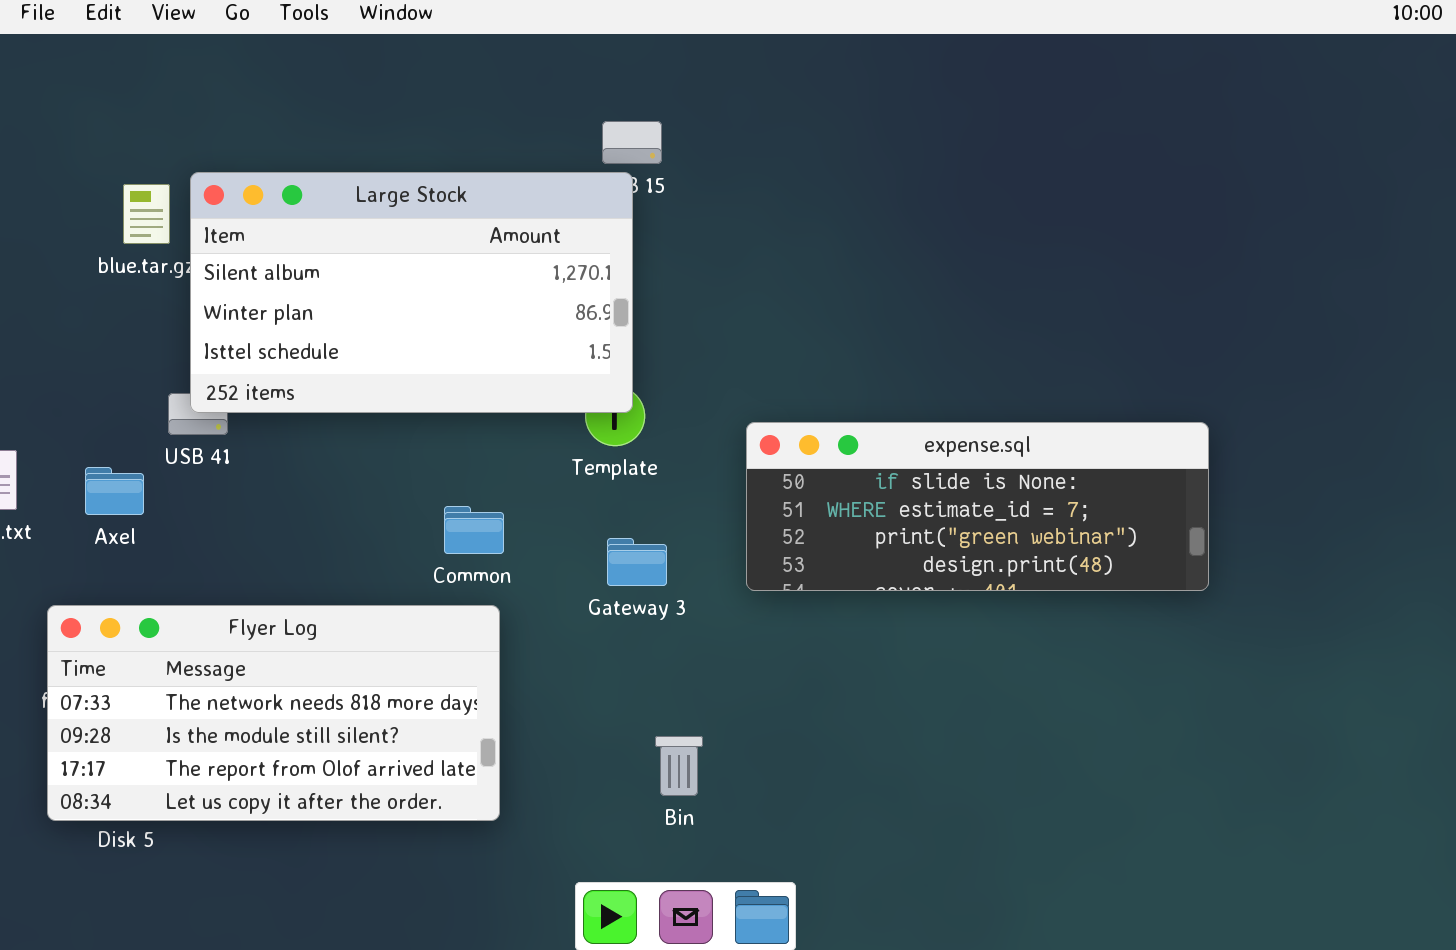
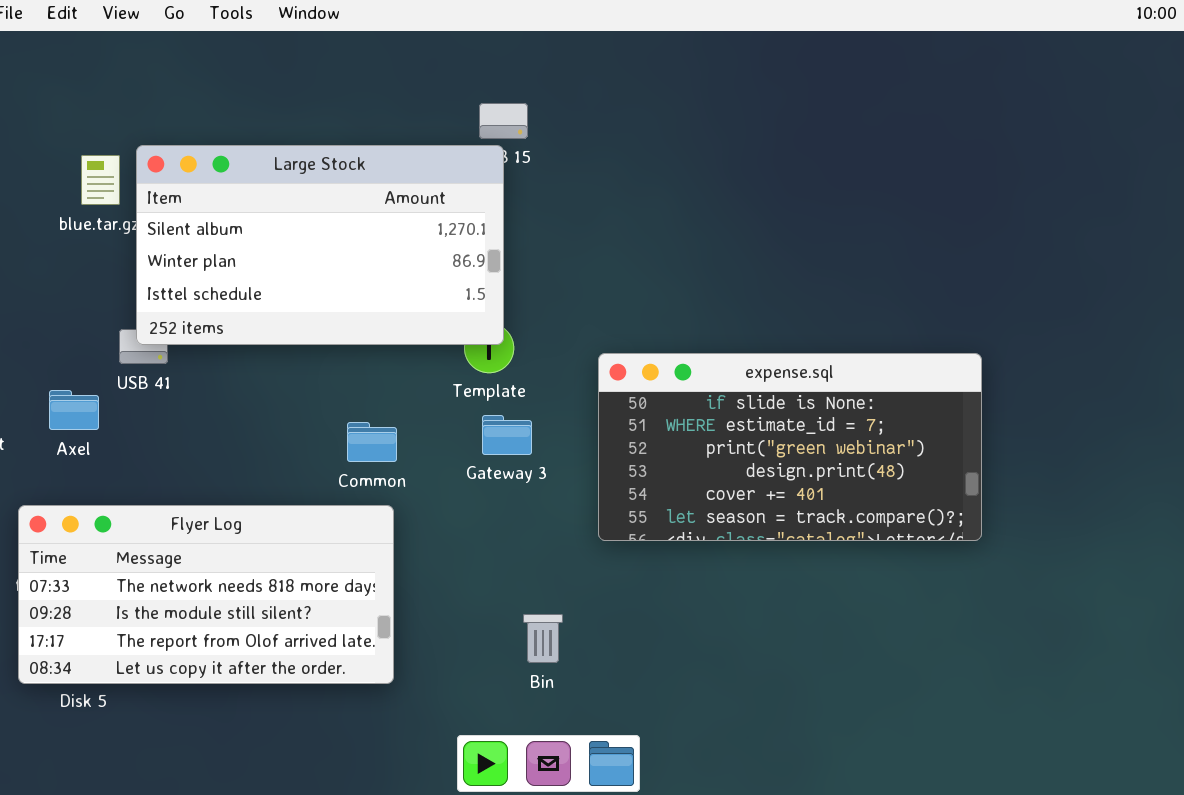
expense.sql: [746,422,1209,591] -> [598,353,982,541], resized
Gateway 3: [607,538,667,586] -> [482,415,532,455], moved

